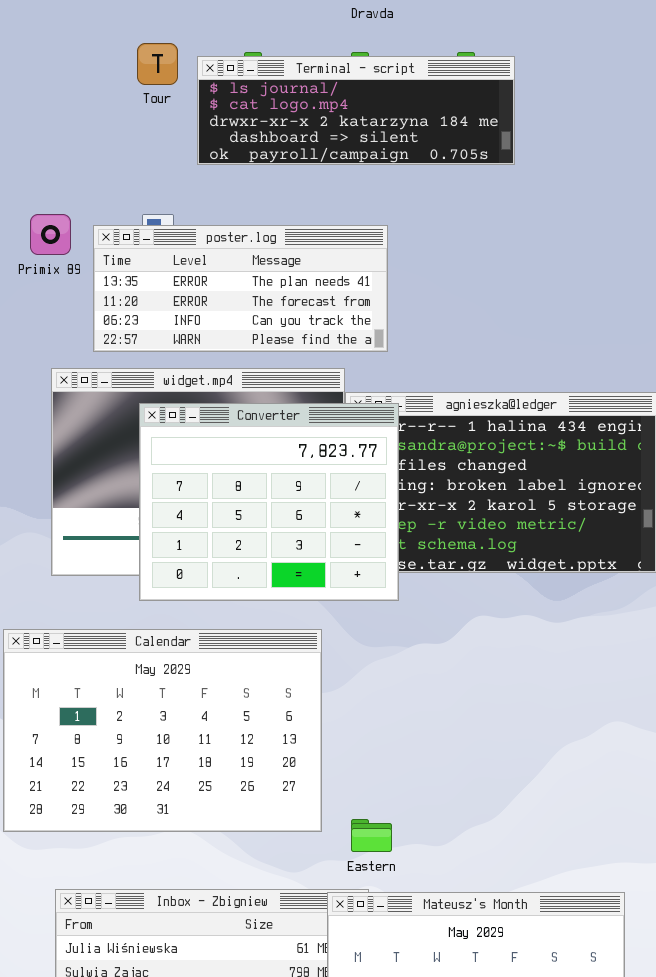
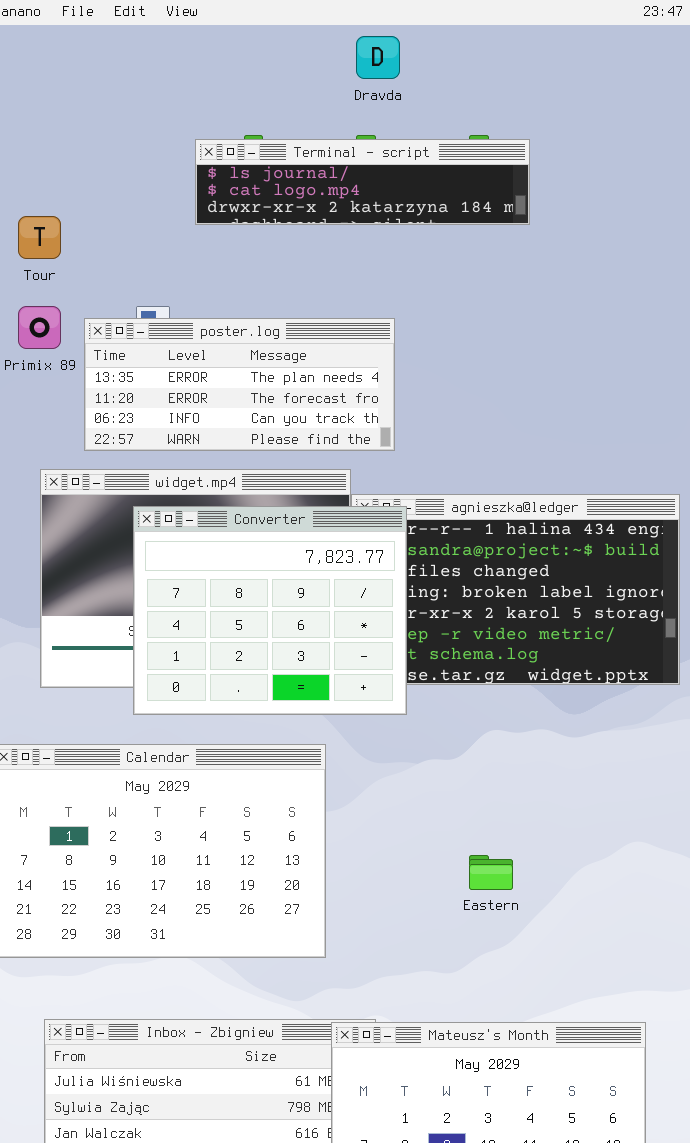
Tour: [137,43,178,85] -> [18,216,61,259], moved
Terminal - script: [197,56,515,165] -> [195,139,530,225], resized
Eastern: [351,819,392,852] -> [469,855,513,890], moved

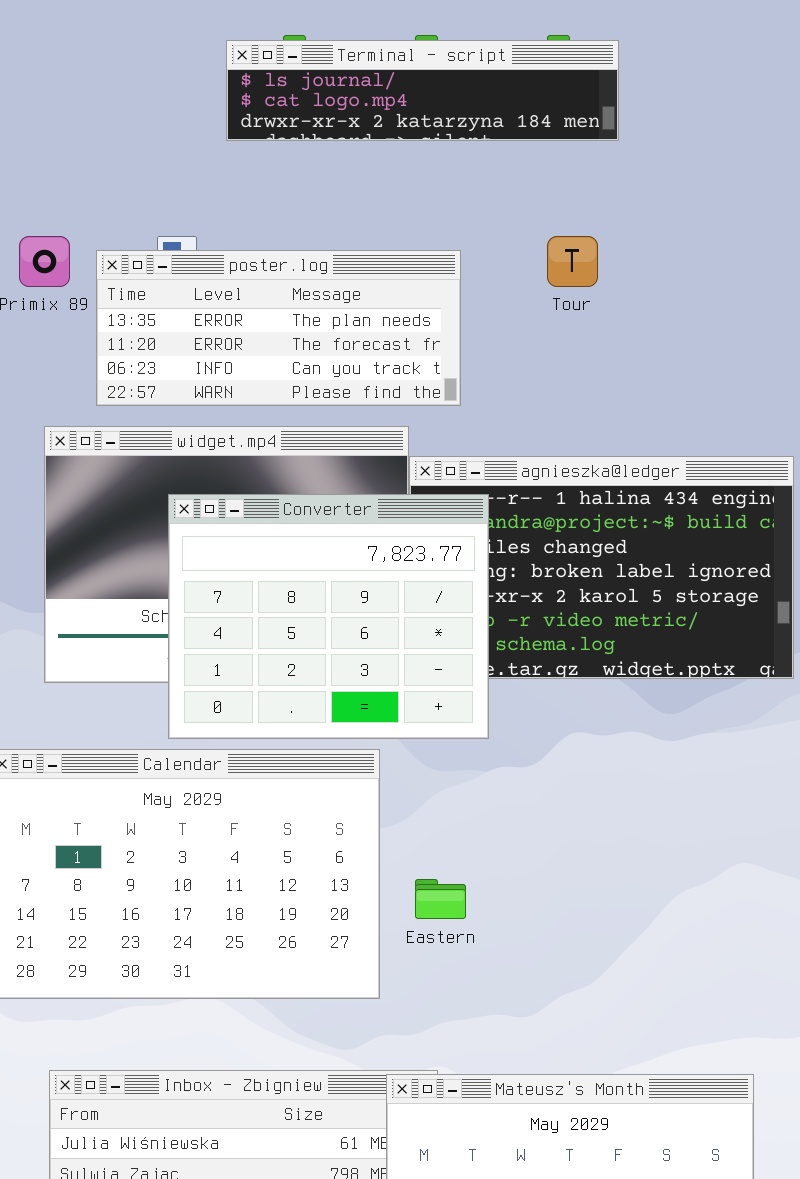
Tour: [18,216,61,259] -> [547,236,598,287], moved
Converter: [133,506,407,715] -> [168,494,489,739], moved
Eastern: [469,855,513,890] -> [415,879,466,919], moved

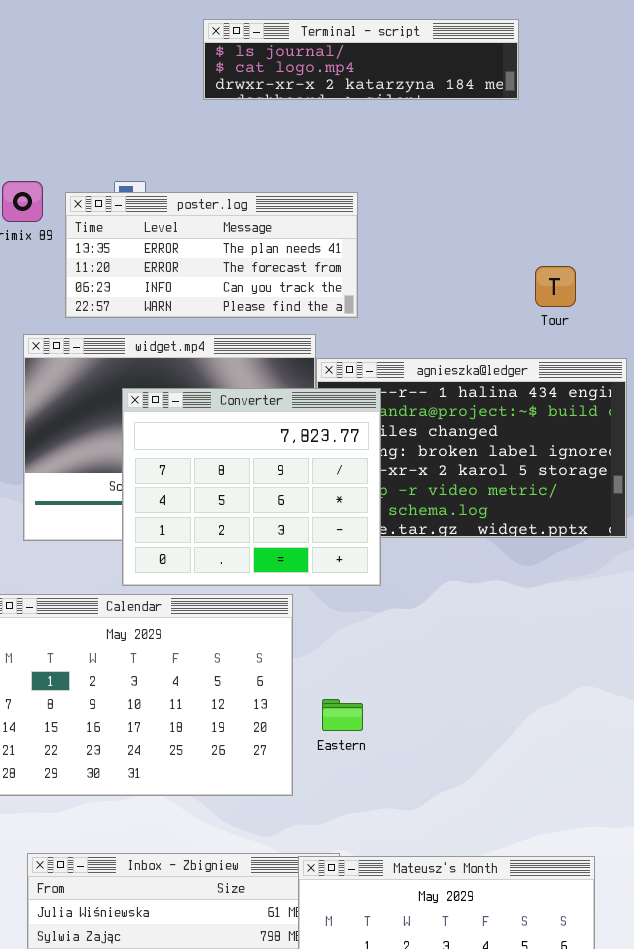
Terminal - script: [226,40,619,141] -> [203,19,519,100], moved
Tour: [547,236,598,287] -> [535,266,576,307], moved

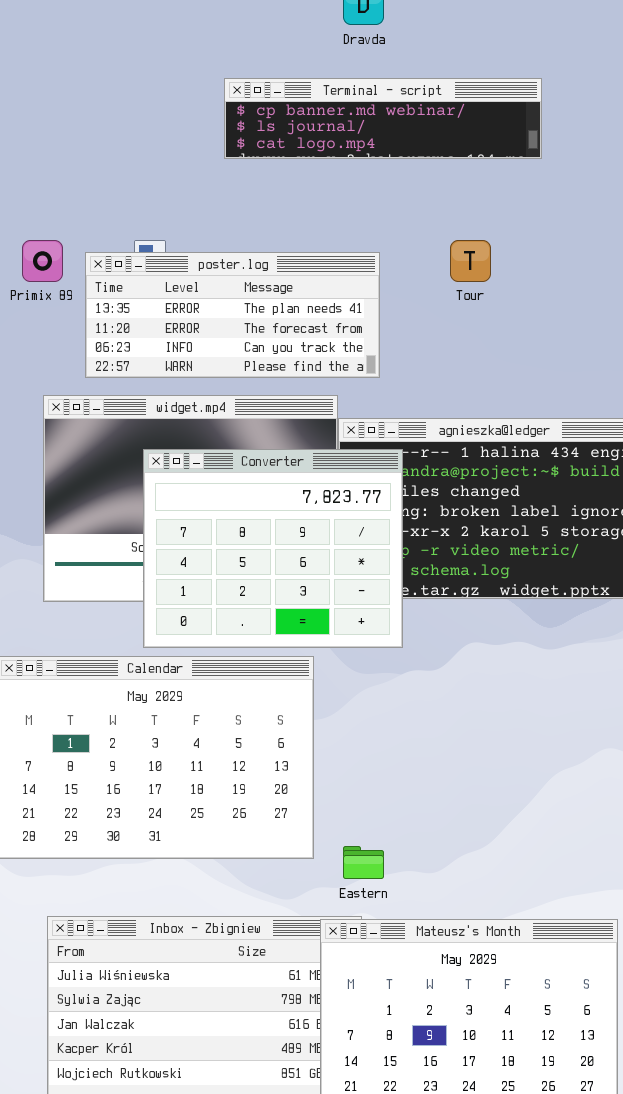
Terminal - script: [203,19,519,100] -> [224,78,542,159], scrolled up 1 row
Tour: [535,266,576,307] -> [450,240,491,282], moved
Eastern: [322,699,363,731] -> [343,846,384,879], moved

